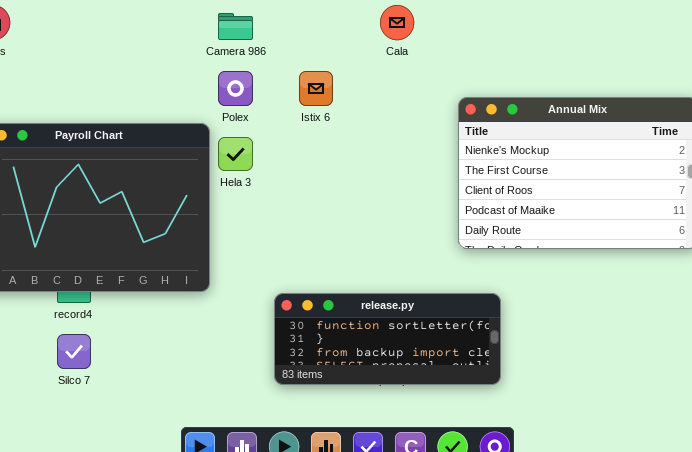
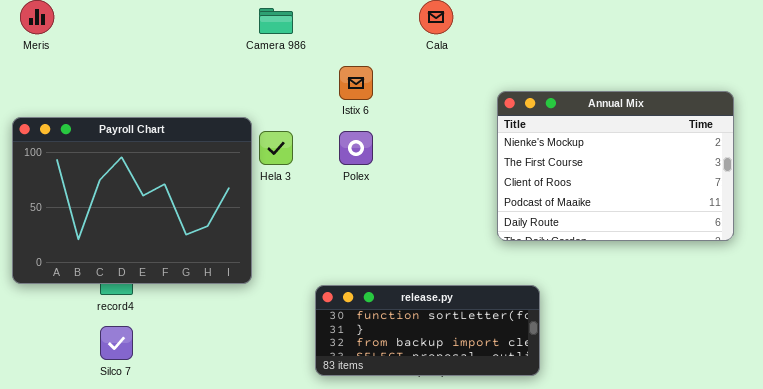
Polex: [218,71,253,106] -> [339,131,373,165], moved

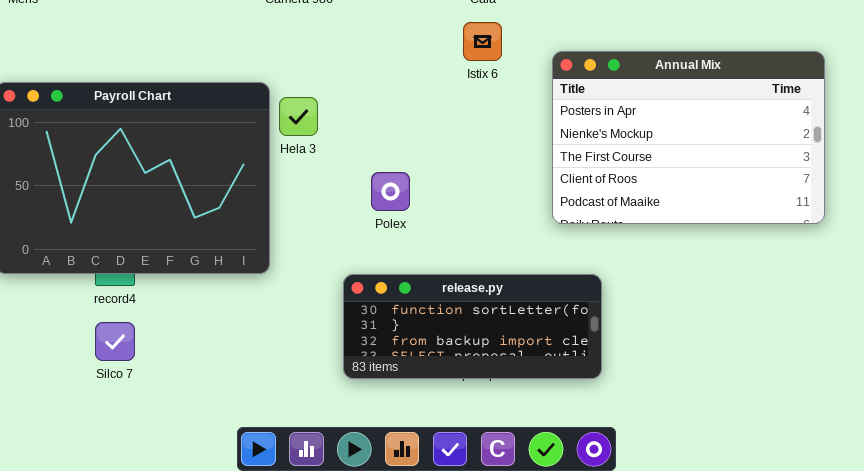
Istix 6: [339,66,373,100] -> [463,22,502,61], moved
Annual Mix: [497,91,734,241] -> [552,51,825,224], scrolled up 1 row
Polex: [339,131,373,165] -> [371,172,410,211], moved

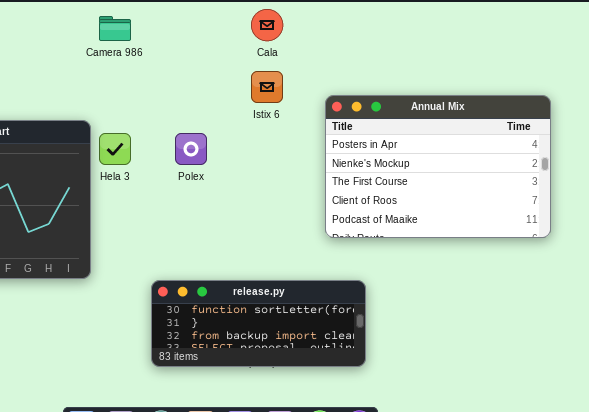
Polex: [371,172,410,211] -> [175,133,207,165], moved

